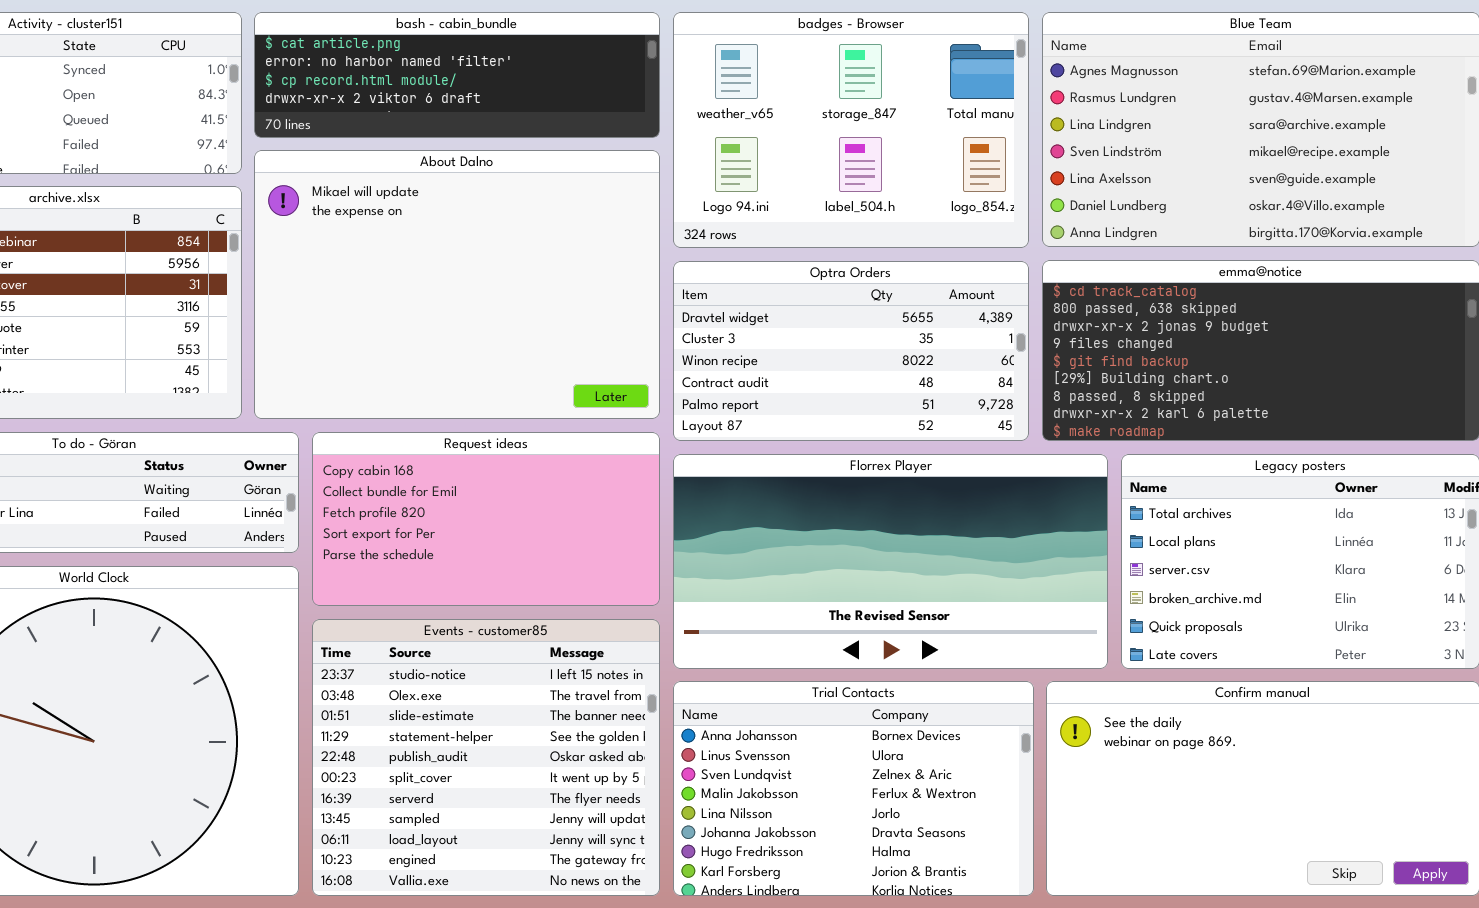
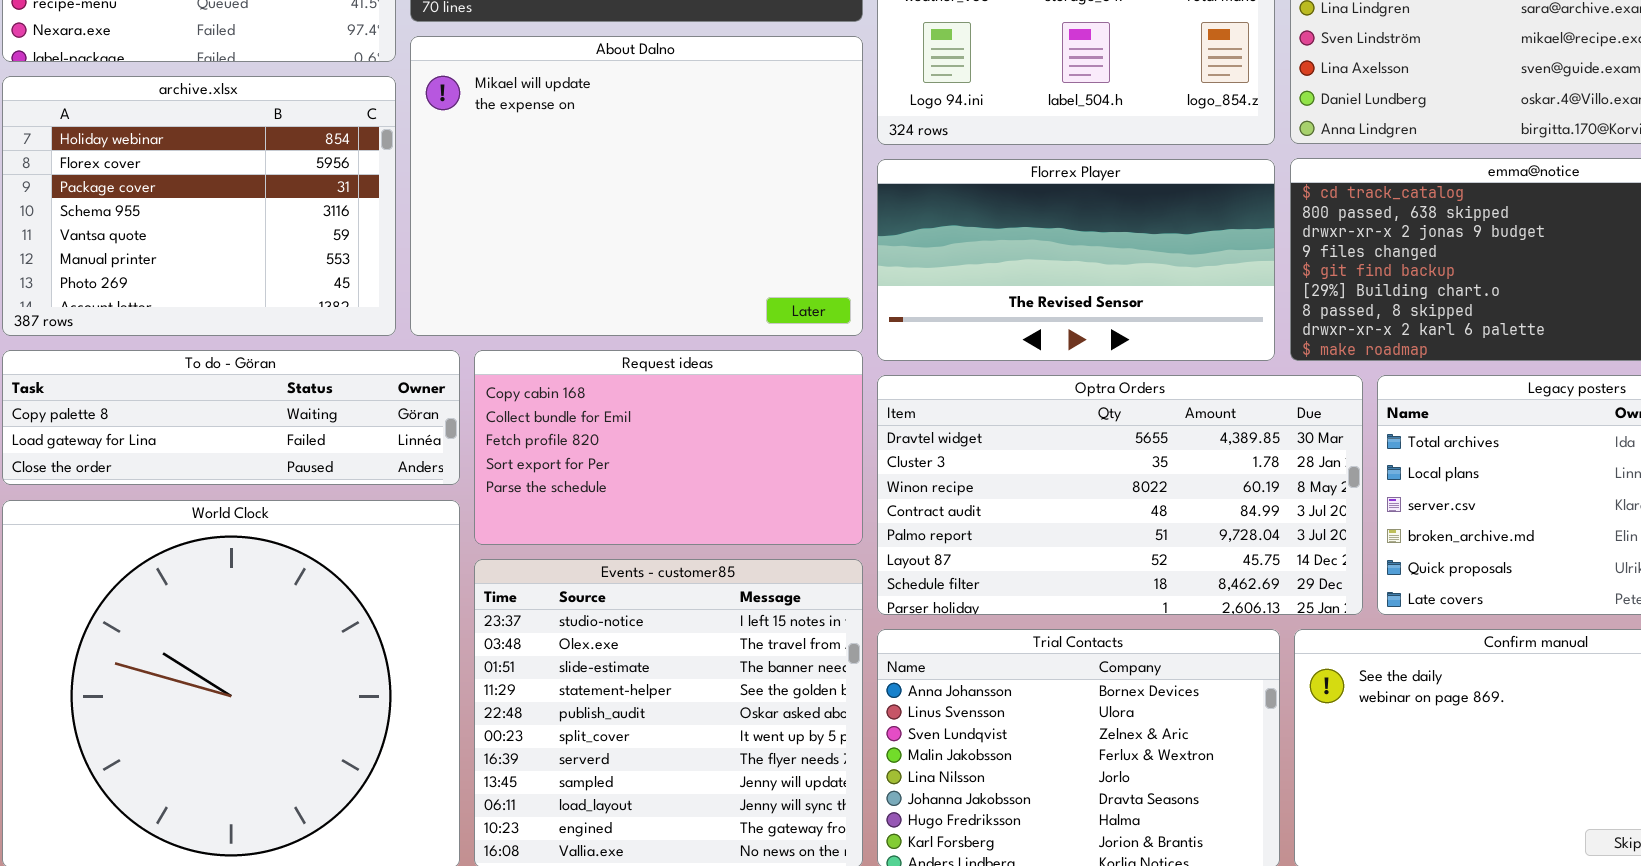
Optra Orders: [673,261,1029,441] -> [877,375,1363,615], moved, resized
Florrex Player: [673,454,1108,669] -> [877,159,1275,361], moved, resized

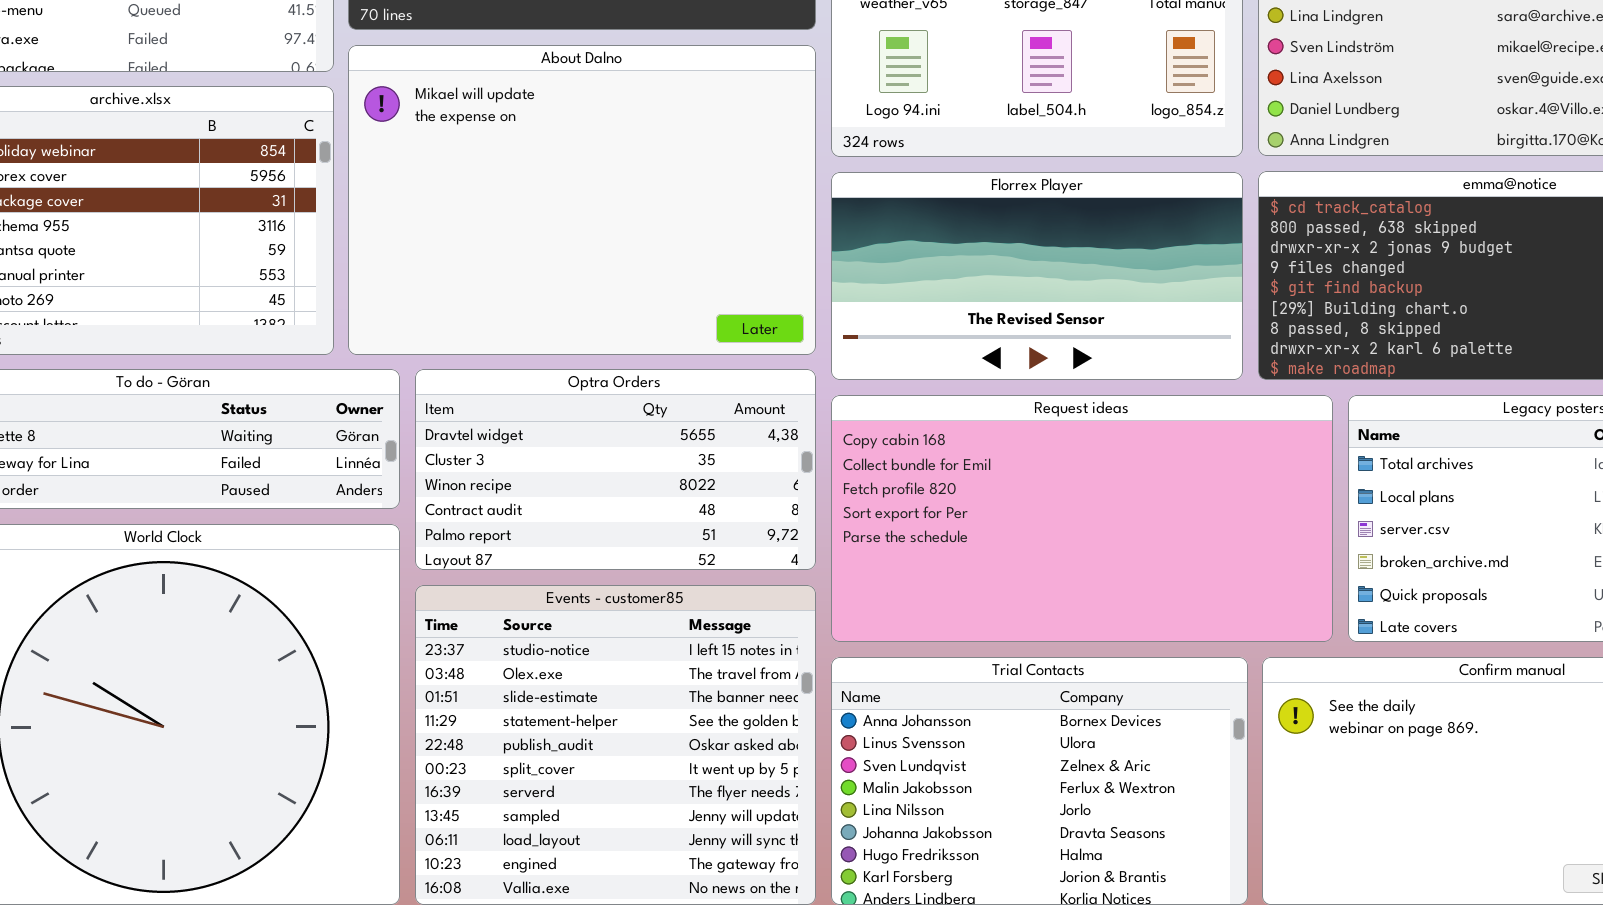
Request ideas: [474,350,863,545] -> [831,395,1333,642], moved, resized
Optra Orders: [877,375,1363,615] -> [415,369,816,570], moved, resized

